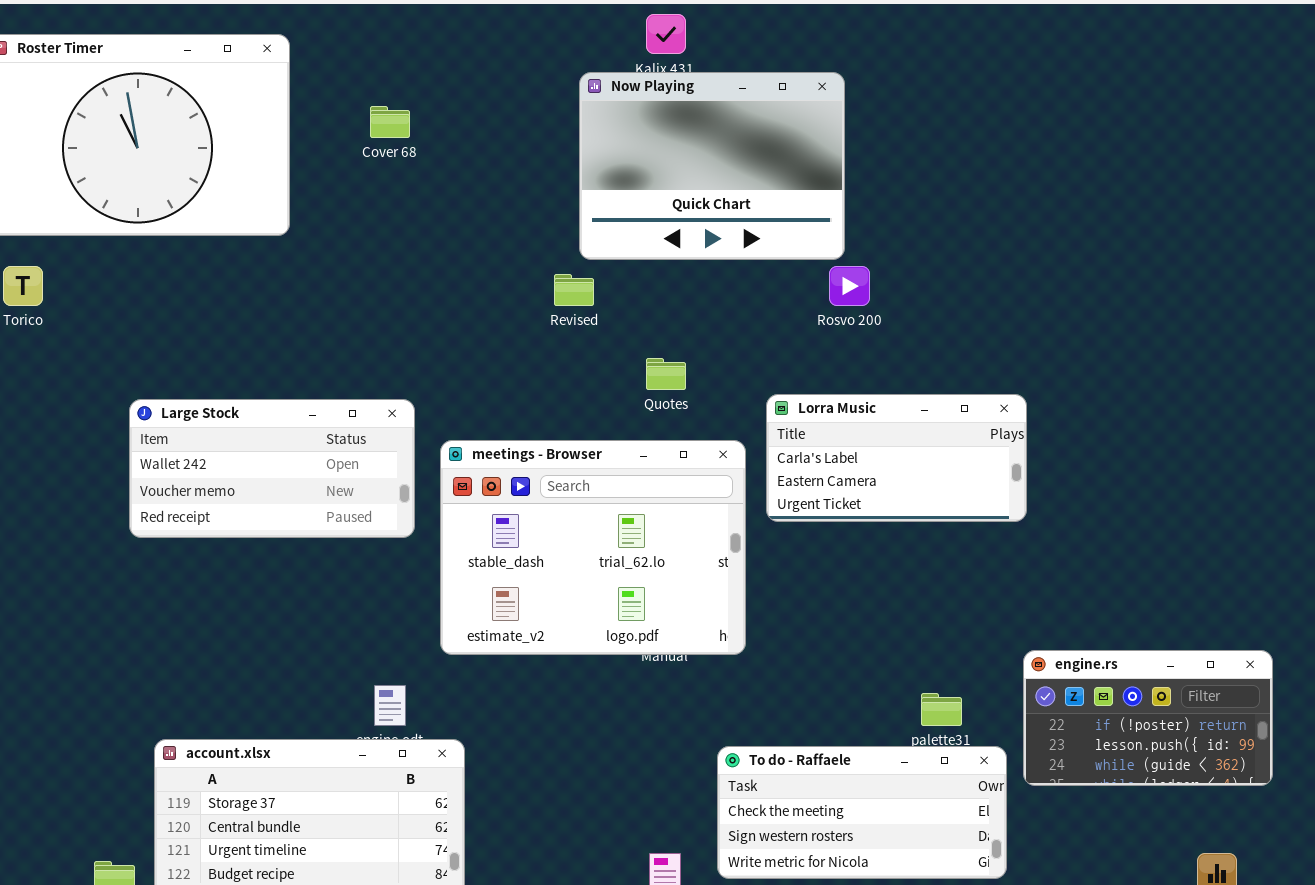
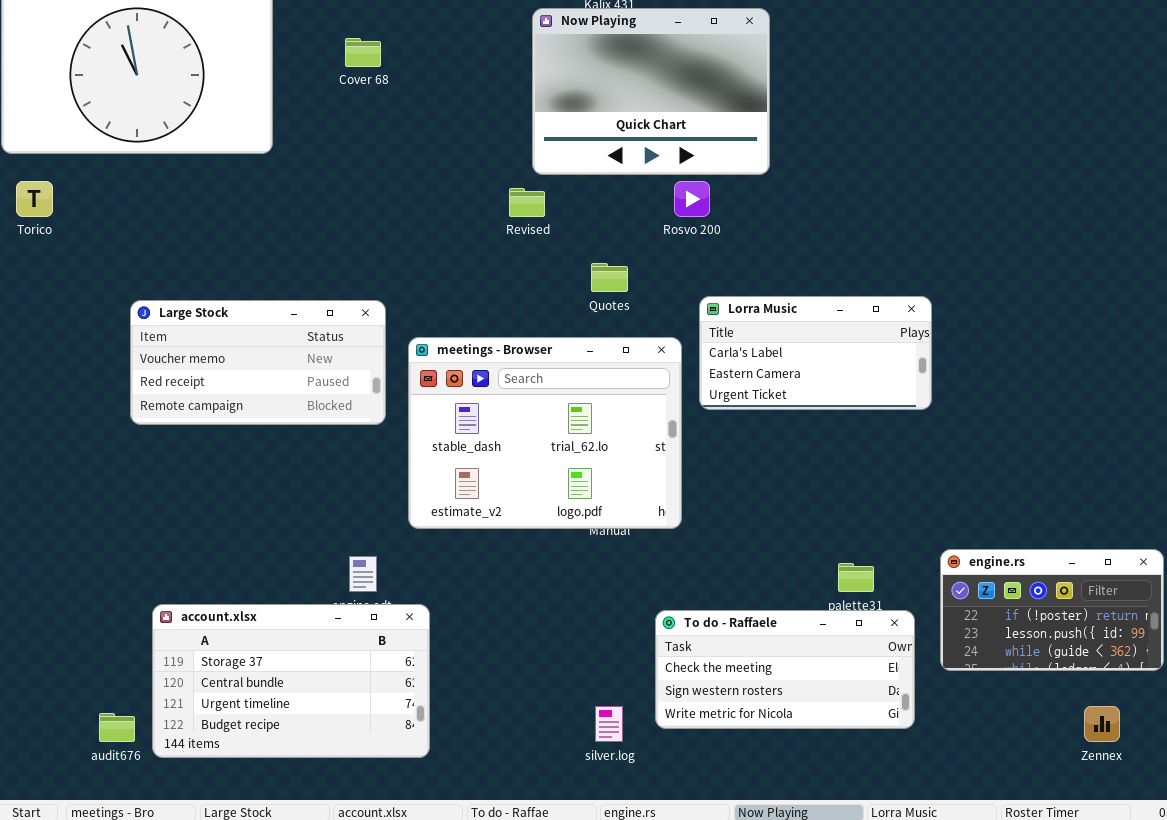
Rosvo 200: [829,266,870,306] -> [674,181,710,217], moved
Large Stock: [129,399,415,538] -> [130,300,386,425], scrolled down 1 row
engine.rs: [1023,650,1273,786] -> [940,549,1164,671], moved

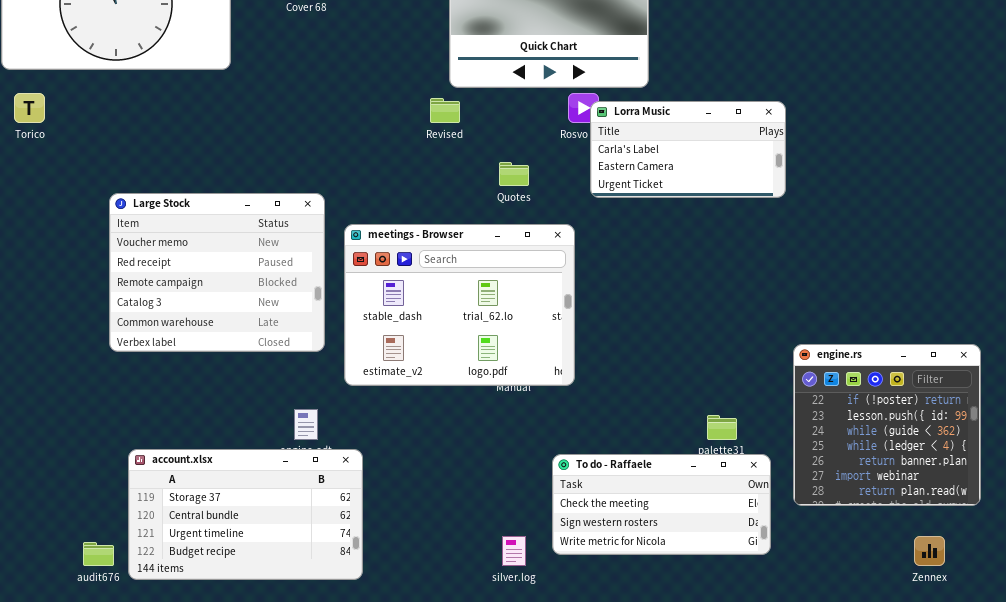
Lorra Music: [699,296,932,410] -> [590,101,786,198], moved
Large Stock: [130,300,386,425] -> [109,193,325,352], resized
engine.rs: [940,549,1164,671] -> [793,344,981,506], resized

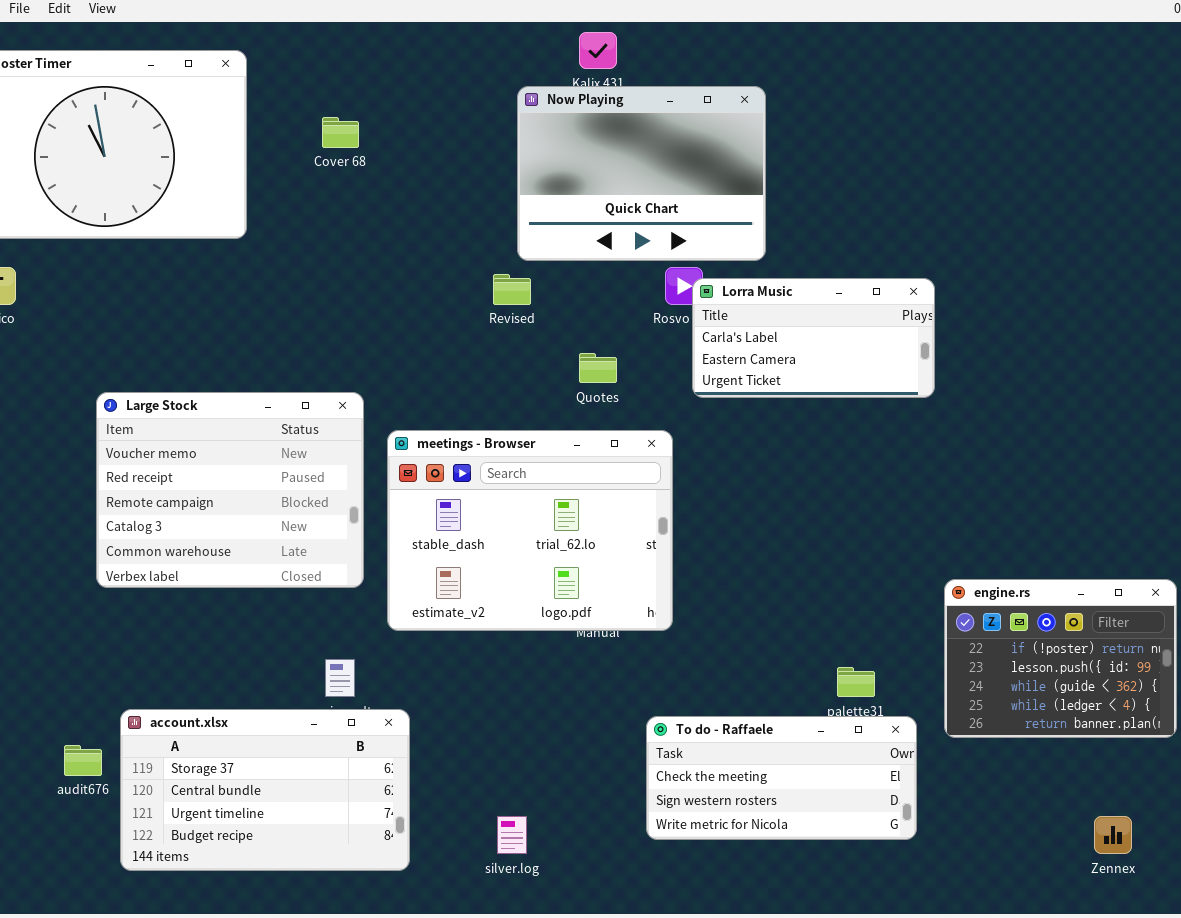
engine.rs: [793,344,981,506] -> [944,579,1177,738], resized
silver.log: [502,536,526,566] -> [497,816,527,854], moved
audit676: [83,542,114,566] -> [64,745,102,776], moved

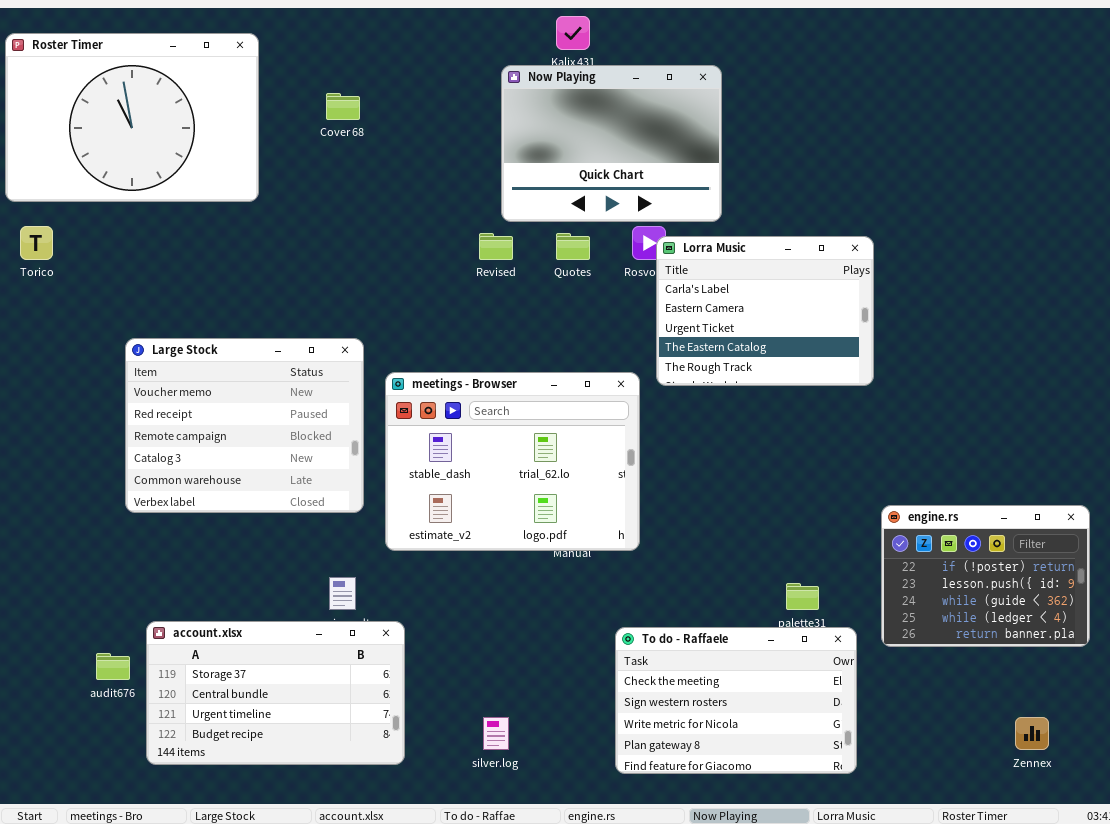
Lorra Music: [692,278,935,398] -> [656,236,874,386], resized
Quotes: [579,353,617,383] -> [556,233,590,260], moved
To do - Raffaele: [646,716,917,840] -> [615,627,857,774], resized

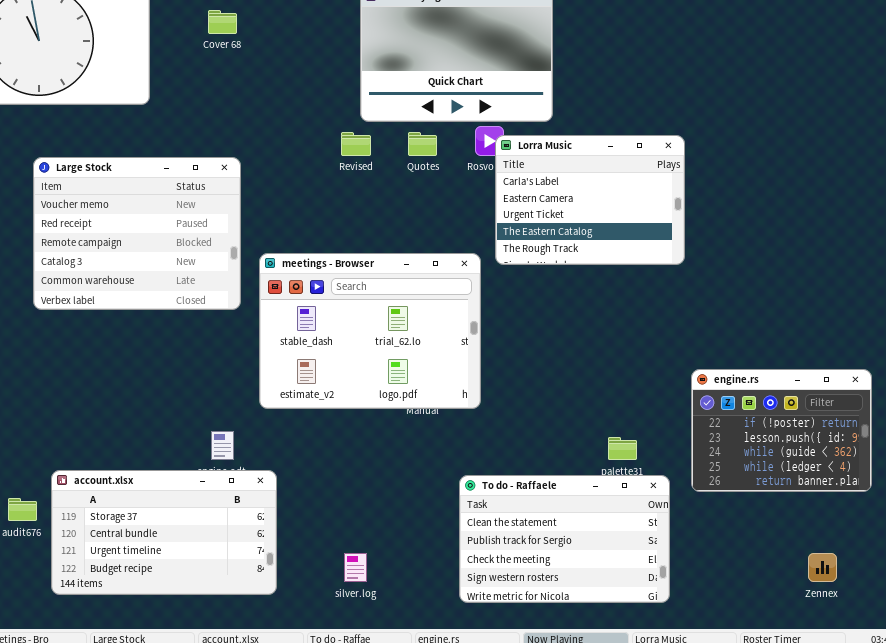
Large Stock: [125,338,364,513] -> [33,157,241,310], moved
To do - Raffaele: [615,627,857,774] -> [459,475,670,603], scrolled up 2 rows

